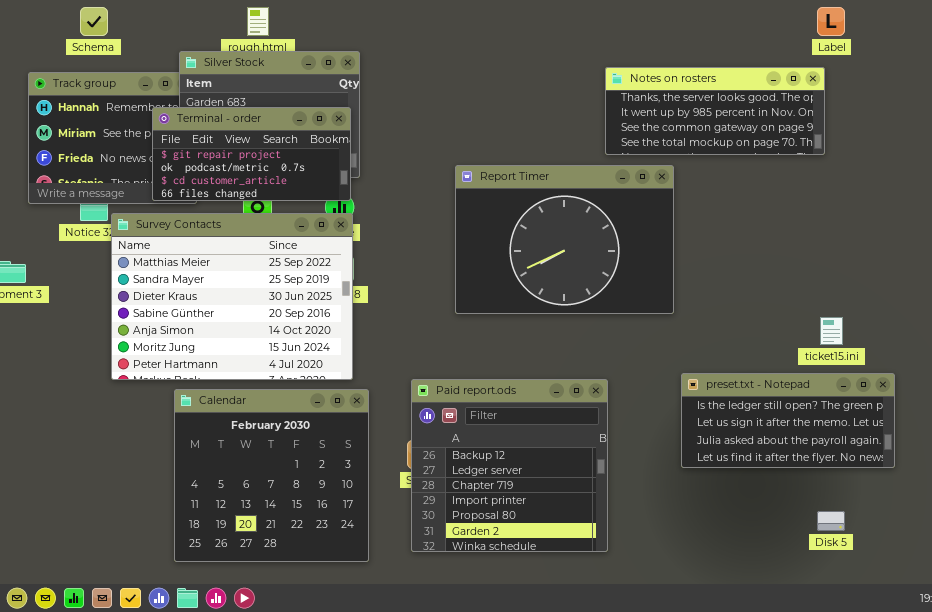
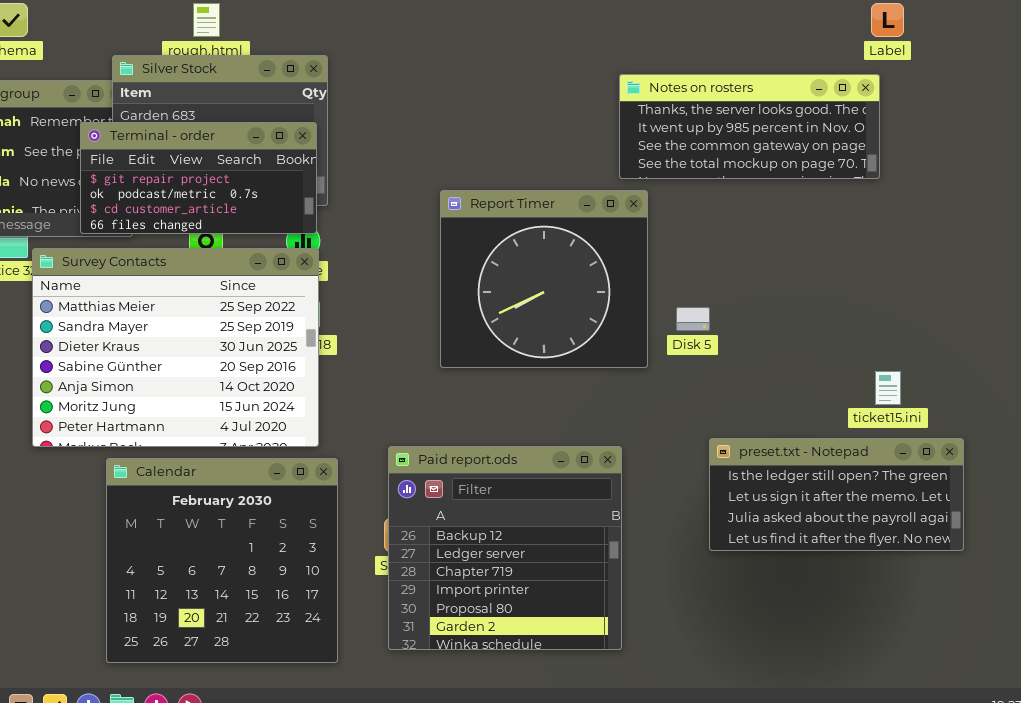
Report Timer: [455,165,674,314] -> [440,190,648,368], resized
Disk 5: [817,511,845,531] -> [676,307,710,331], moved

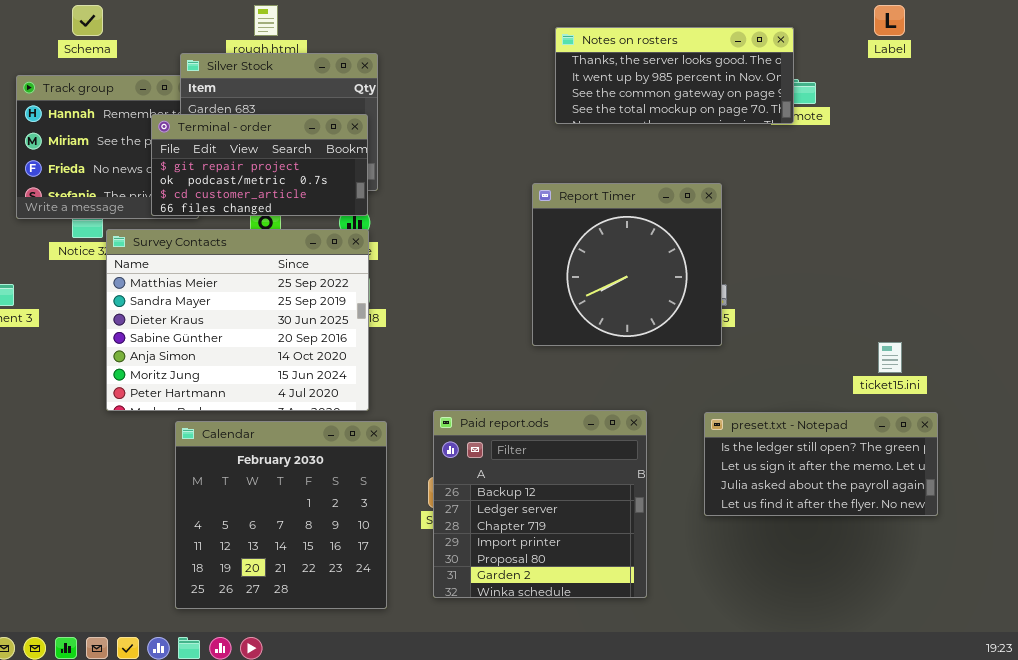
Notes on rosters: [619,74,880,179] -> [555,27,794,124], moved
Report Timer: [440,190,648,368] -> [532,183,722,346], moved
preset.txt - Notepad: [709,438,964,551] -> [704,412,938,516], moved

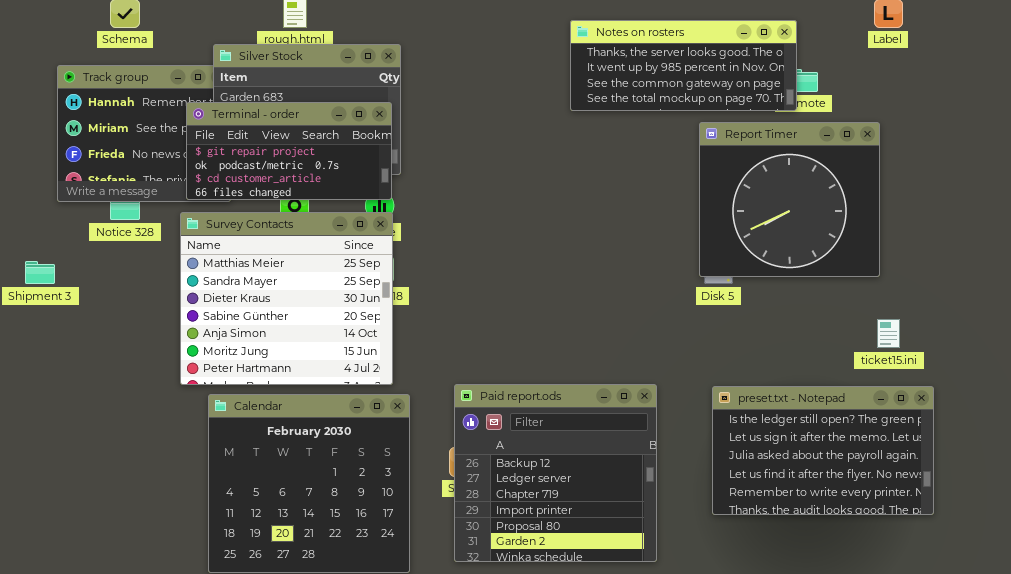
Report Timer: [532,183,722,346] -> [699,122,880,277], moved
Survey Contacts: [106,229,369,411] -> [180,212,393,385], resized
preset.txt - Notepad: [704,412,938,516] -> [712,386,934,515], resized

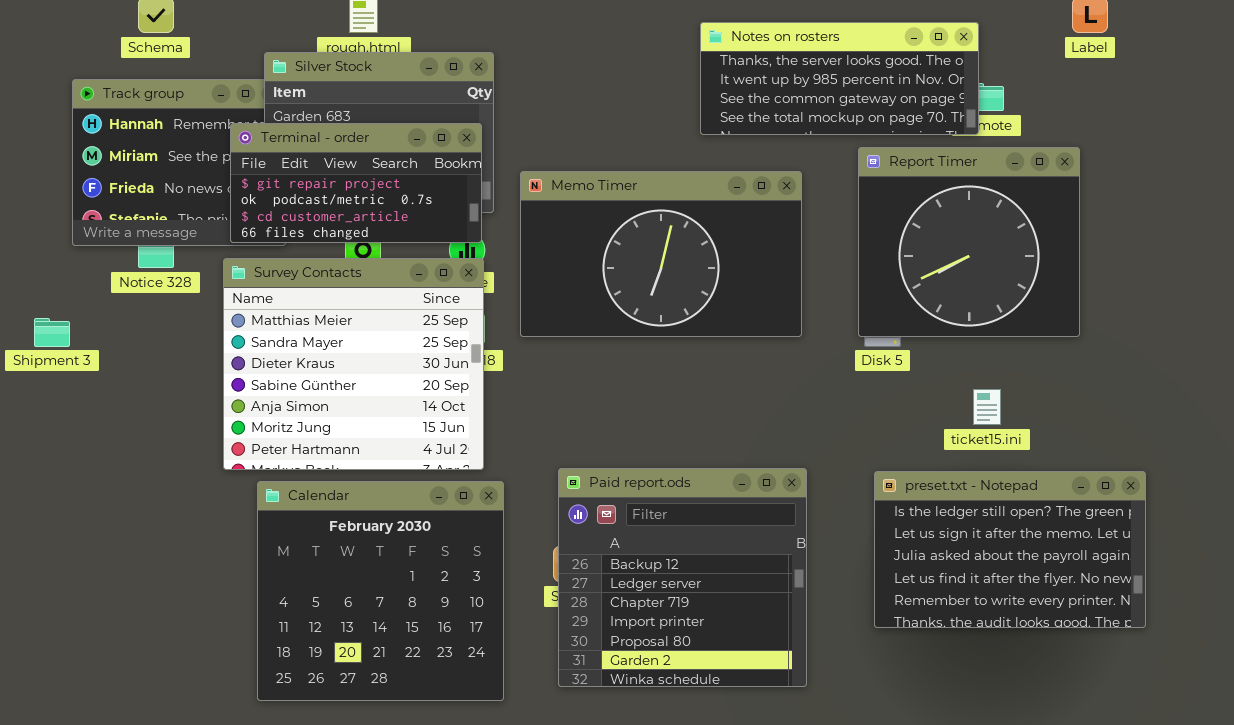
Memo Timer: none -> [520,171,802,337], opened
ticket15.ini: [877,319,900,348] -> [973,389,1001,425], moved

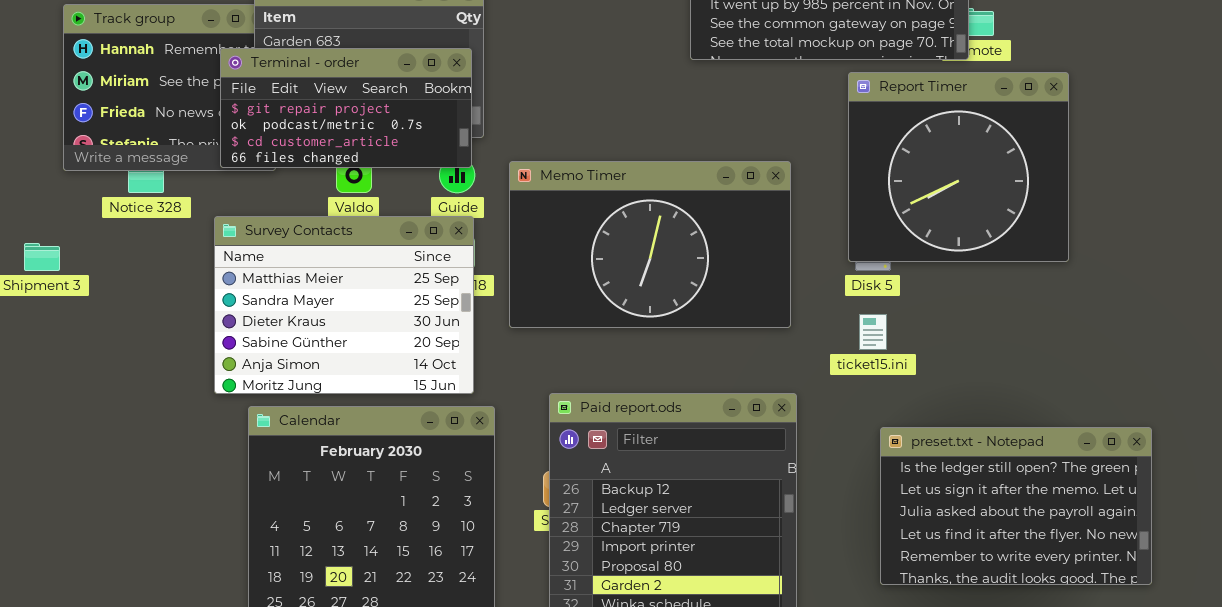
Memo Timer: [520,171,802,337] -> [509,161,791,328], moved
Survey Contacts: [223,258,484,470] -> [214,216,474,394], resized
ticket15.ini: [973,389,1001,425] -> [859,314,887,350], moved
preset.txt - Notepad: [874,471,1146,628] -> [880,427,1152,585], moved

